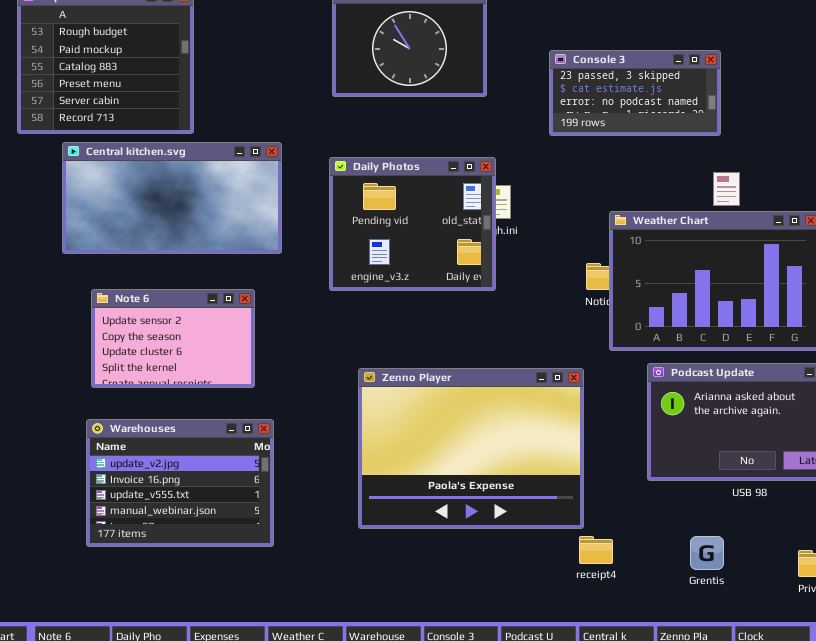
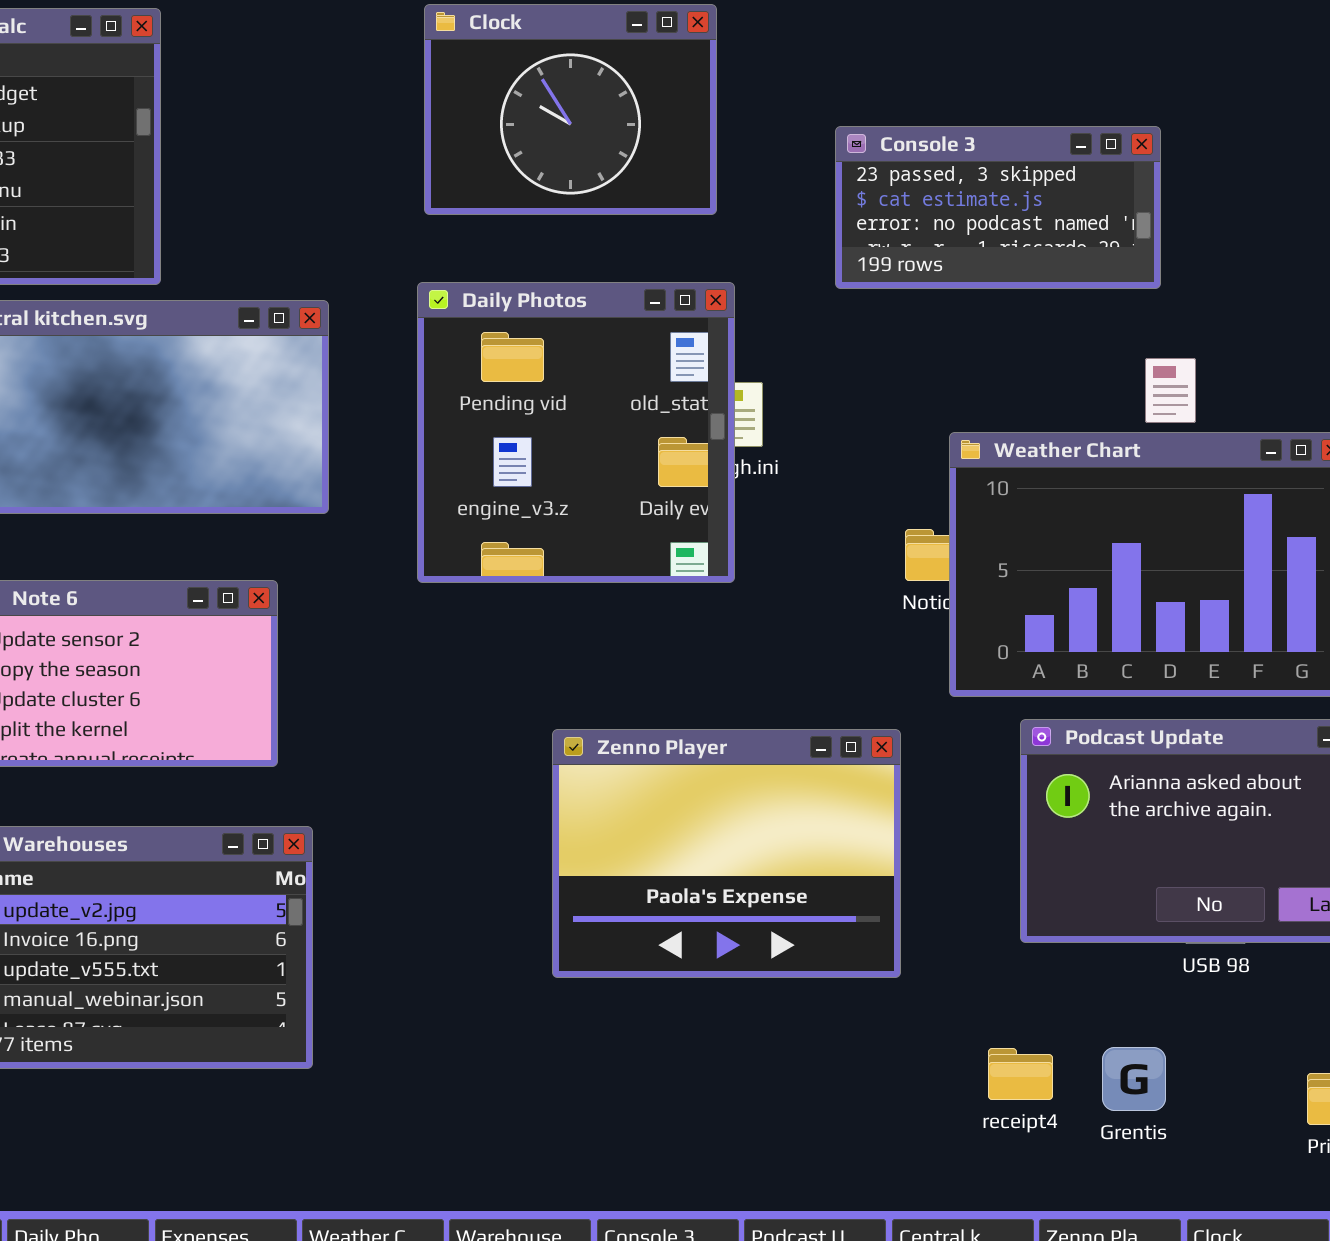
Daily Photos: [329,157,496,291] -> [417,282,735,583], resized
Zenno Player: [358,368,584,529] -> [552,729,901,978], resized
receipt4: [579,536,613,564] -> [988,1048,1053,1100], moved

